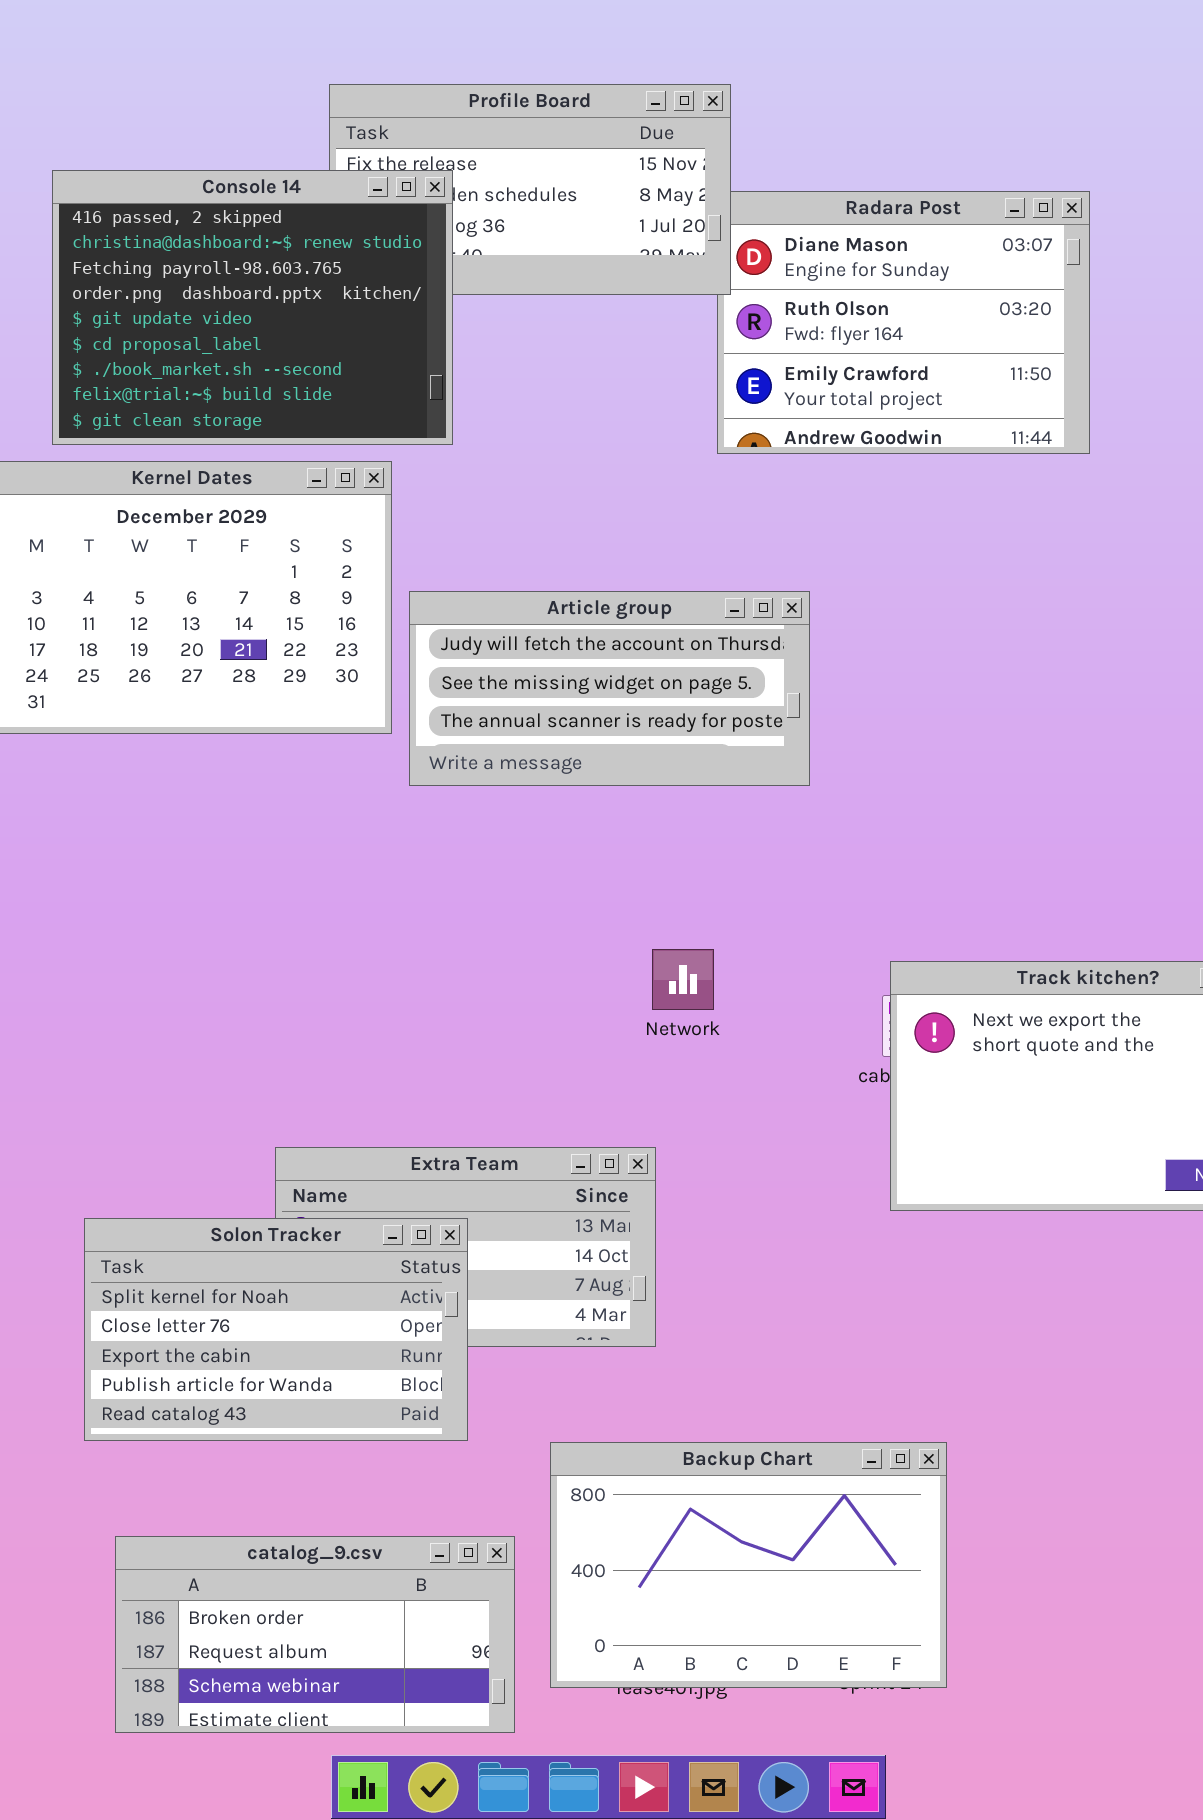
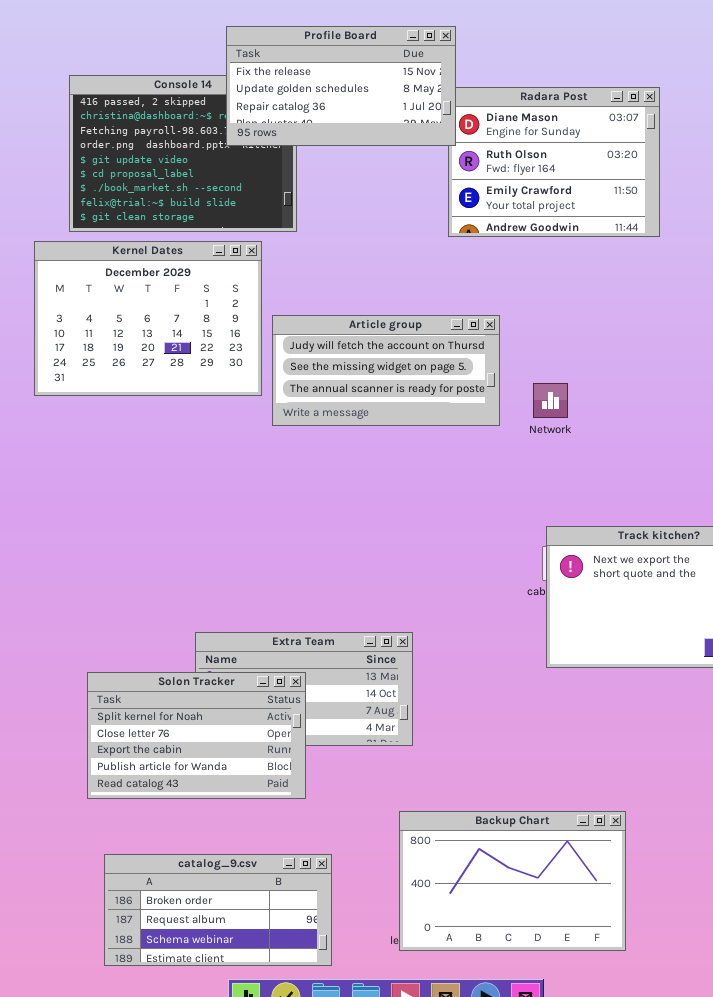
Profile Board: [329,84,731,295] -> [226,26,456,146], raised
Network: [652,949,714,1010] -> [533,383,568,418], moved
Backup Chart: [550,1442,947,1688] -> [399,811,626,951], moved

